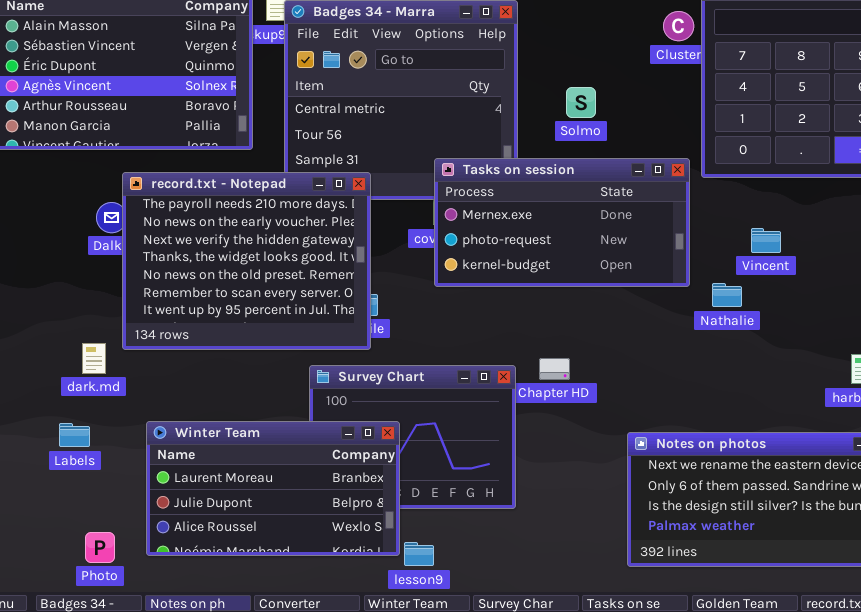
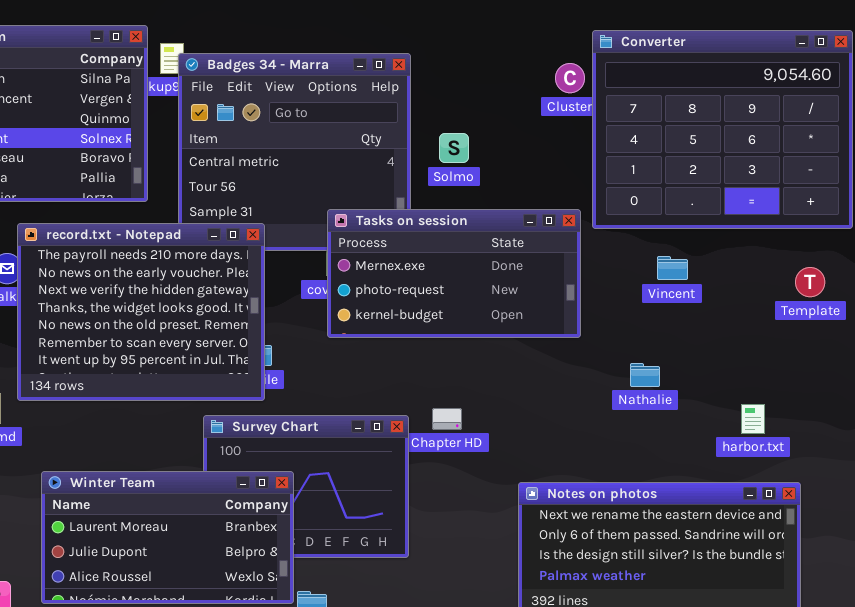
Solmo: [566,87,596,118] -> [439,133,469,163], moved
Vincent: [751,228,781,253] -> [657,256,688,280], moved
Nathalie: [712,283,742,307] -> [630,363,660,387], moved

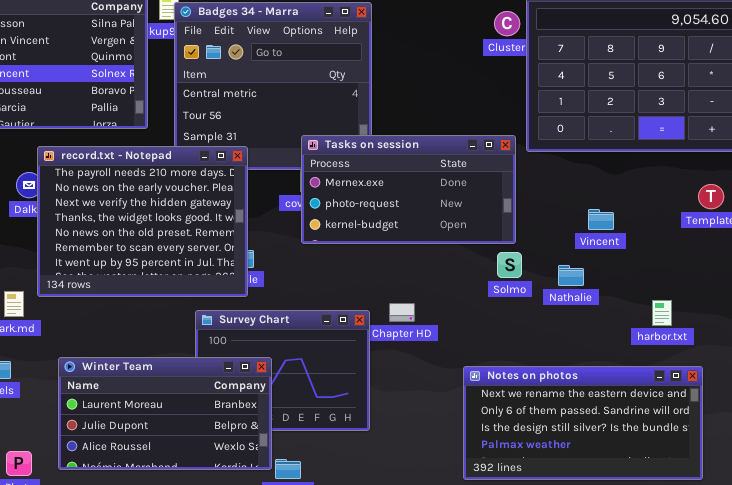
Solmo: [439,133,469,163] -> [497,252,522,278], moved
Vincent: [657,256,688,280] -> [588,209,614,230], moved

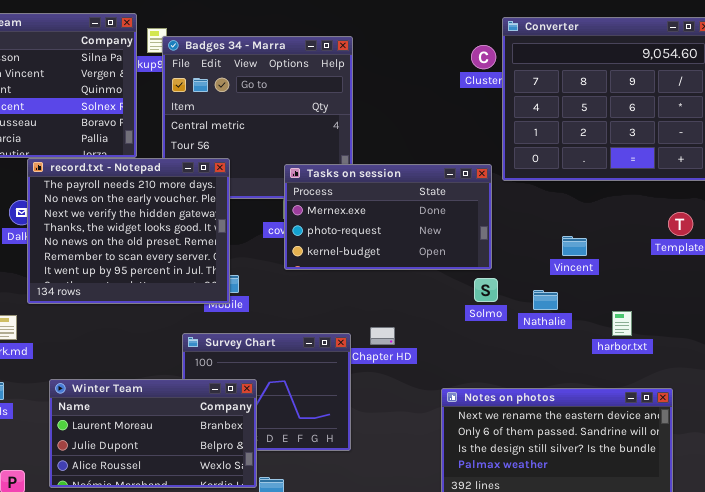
record.txt - Notepad: [37,146,248,297] -> [27,158,230,304], moved
harbor.txt: [652,300,672,326] -> [612,311,632,336], moved

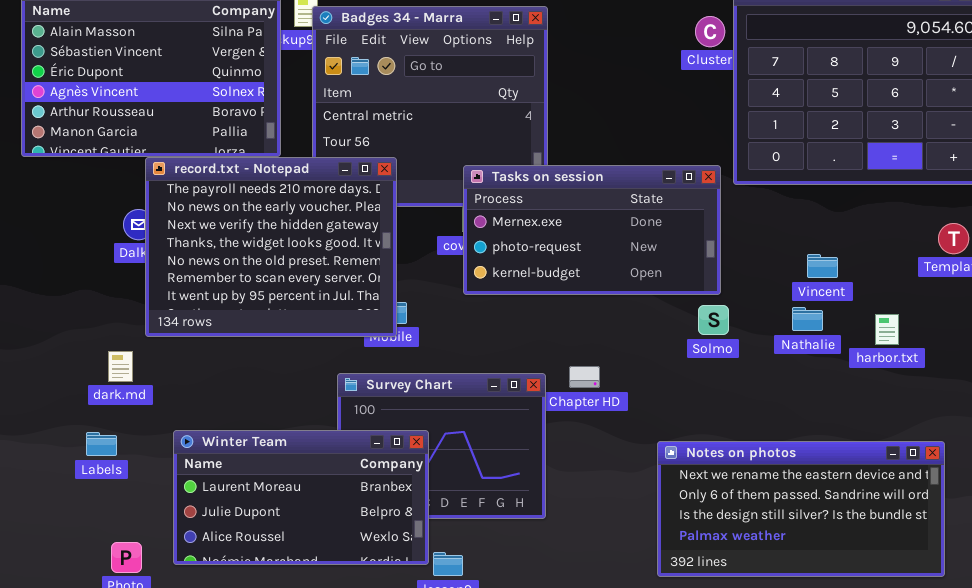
Nathalie: [533,290,558,310] -> [792,307,823,331], moved
harbor.txt: [612,311,632,336] -> [875,314,899,345], moved

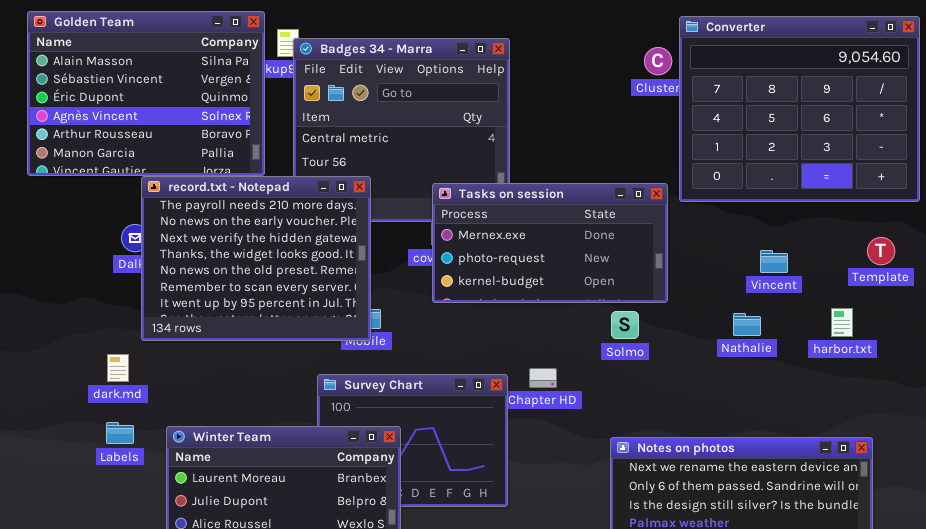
Vincent: [807,254,838,278] -> [760,250,788,273], moved
Solmo: [698,305,729,335] -> [611,311,639,339], moved
harbor.txt: [875,314,899,345] -> [831,308,853,337], moved
Labels: [86,432,117,456] -> [106,422,134,444], moved

